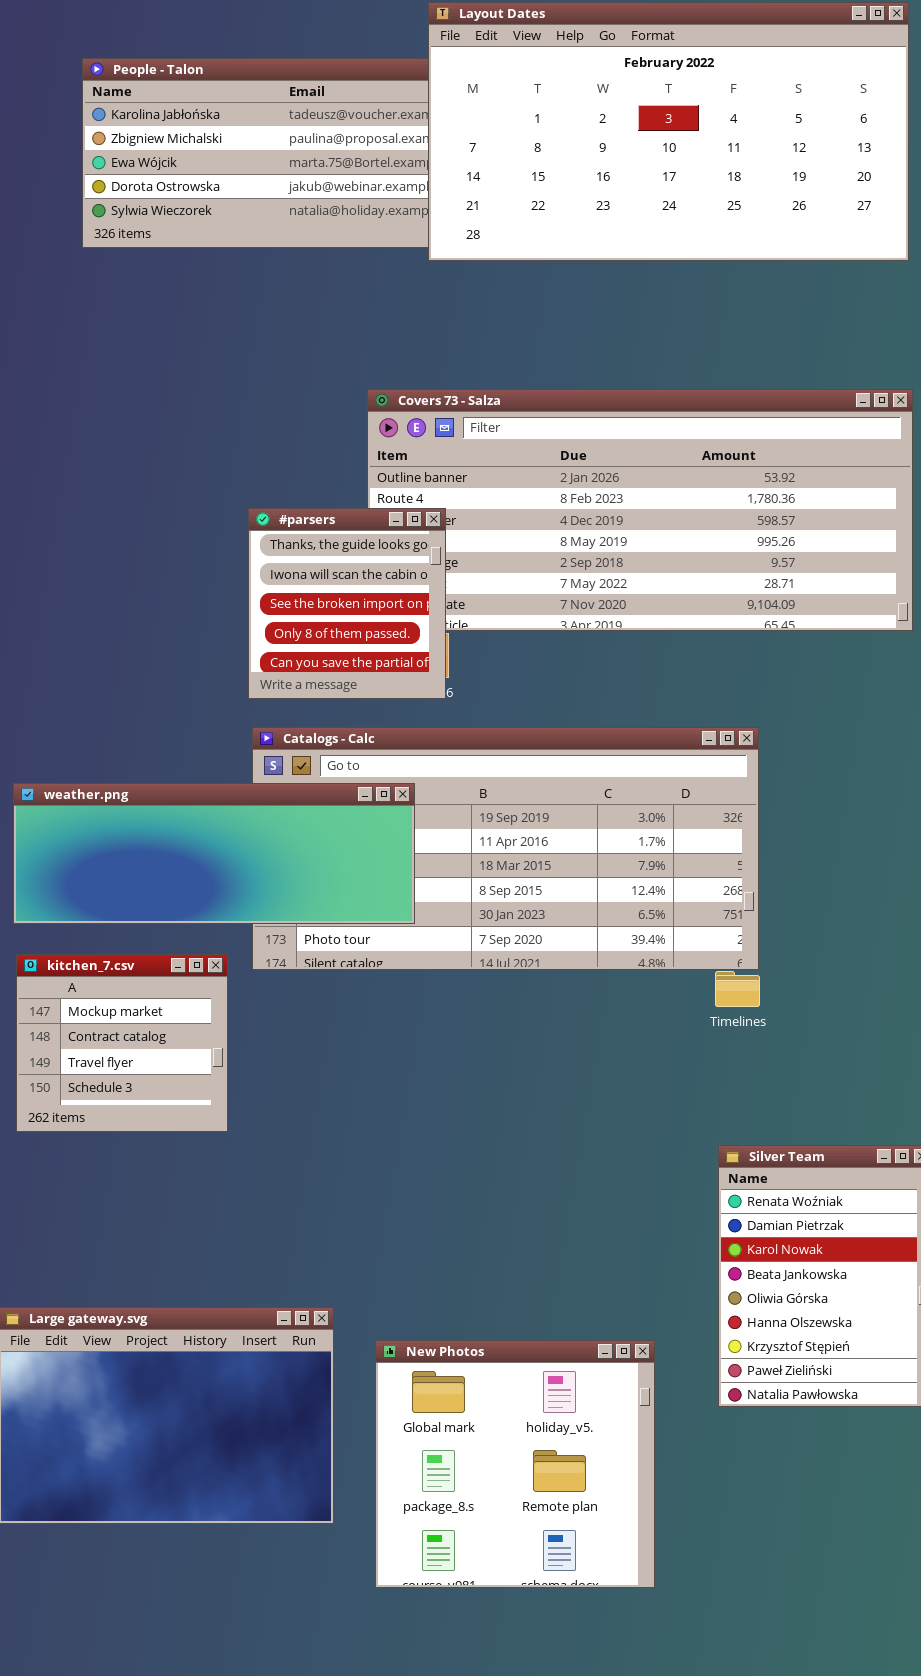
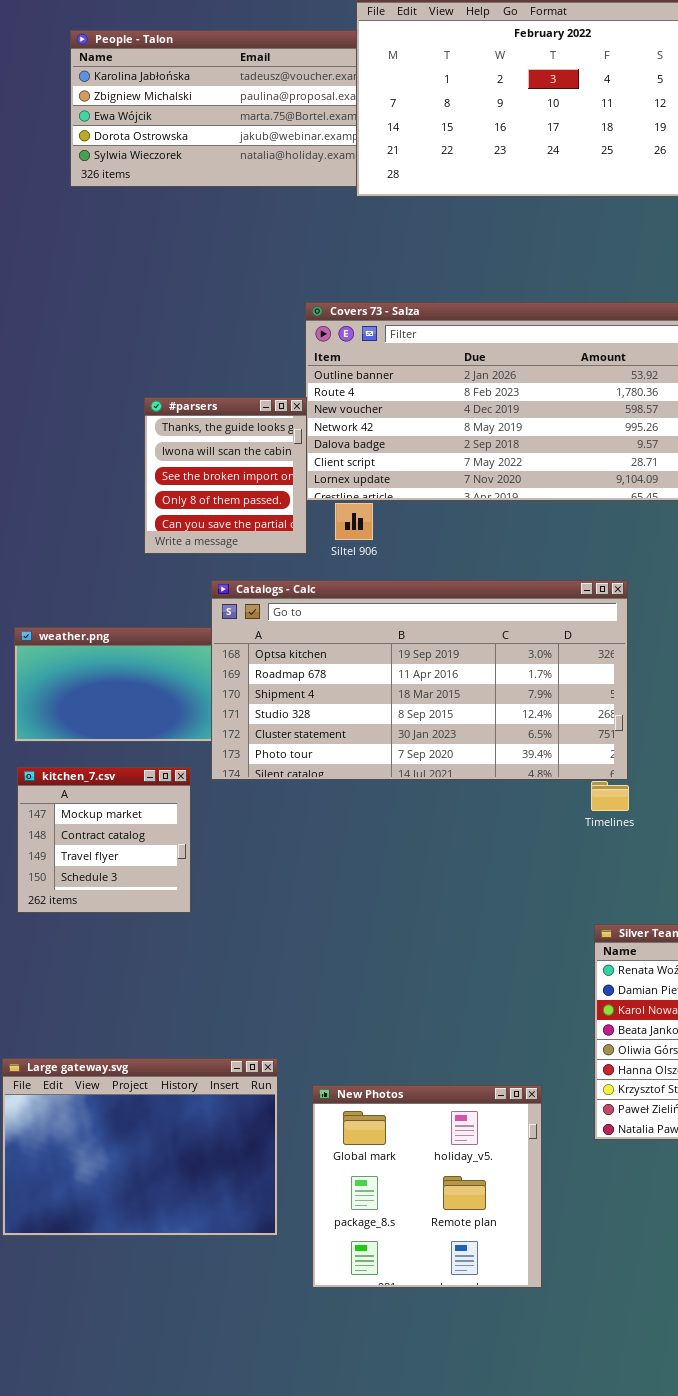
#parsers: [248,508,446,699] -> [144,397,307,554], moved
Catalogs - Calc: [252,727,759,970] -> [211,580,628,780], raised

